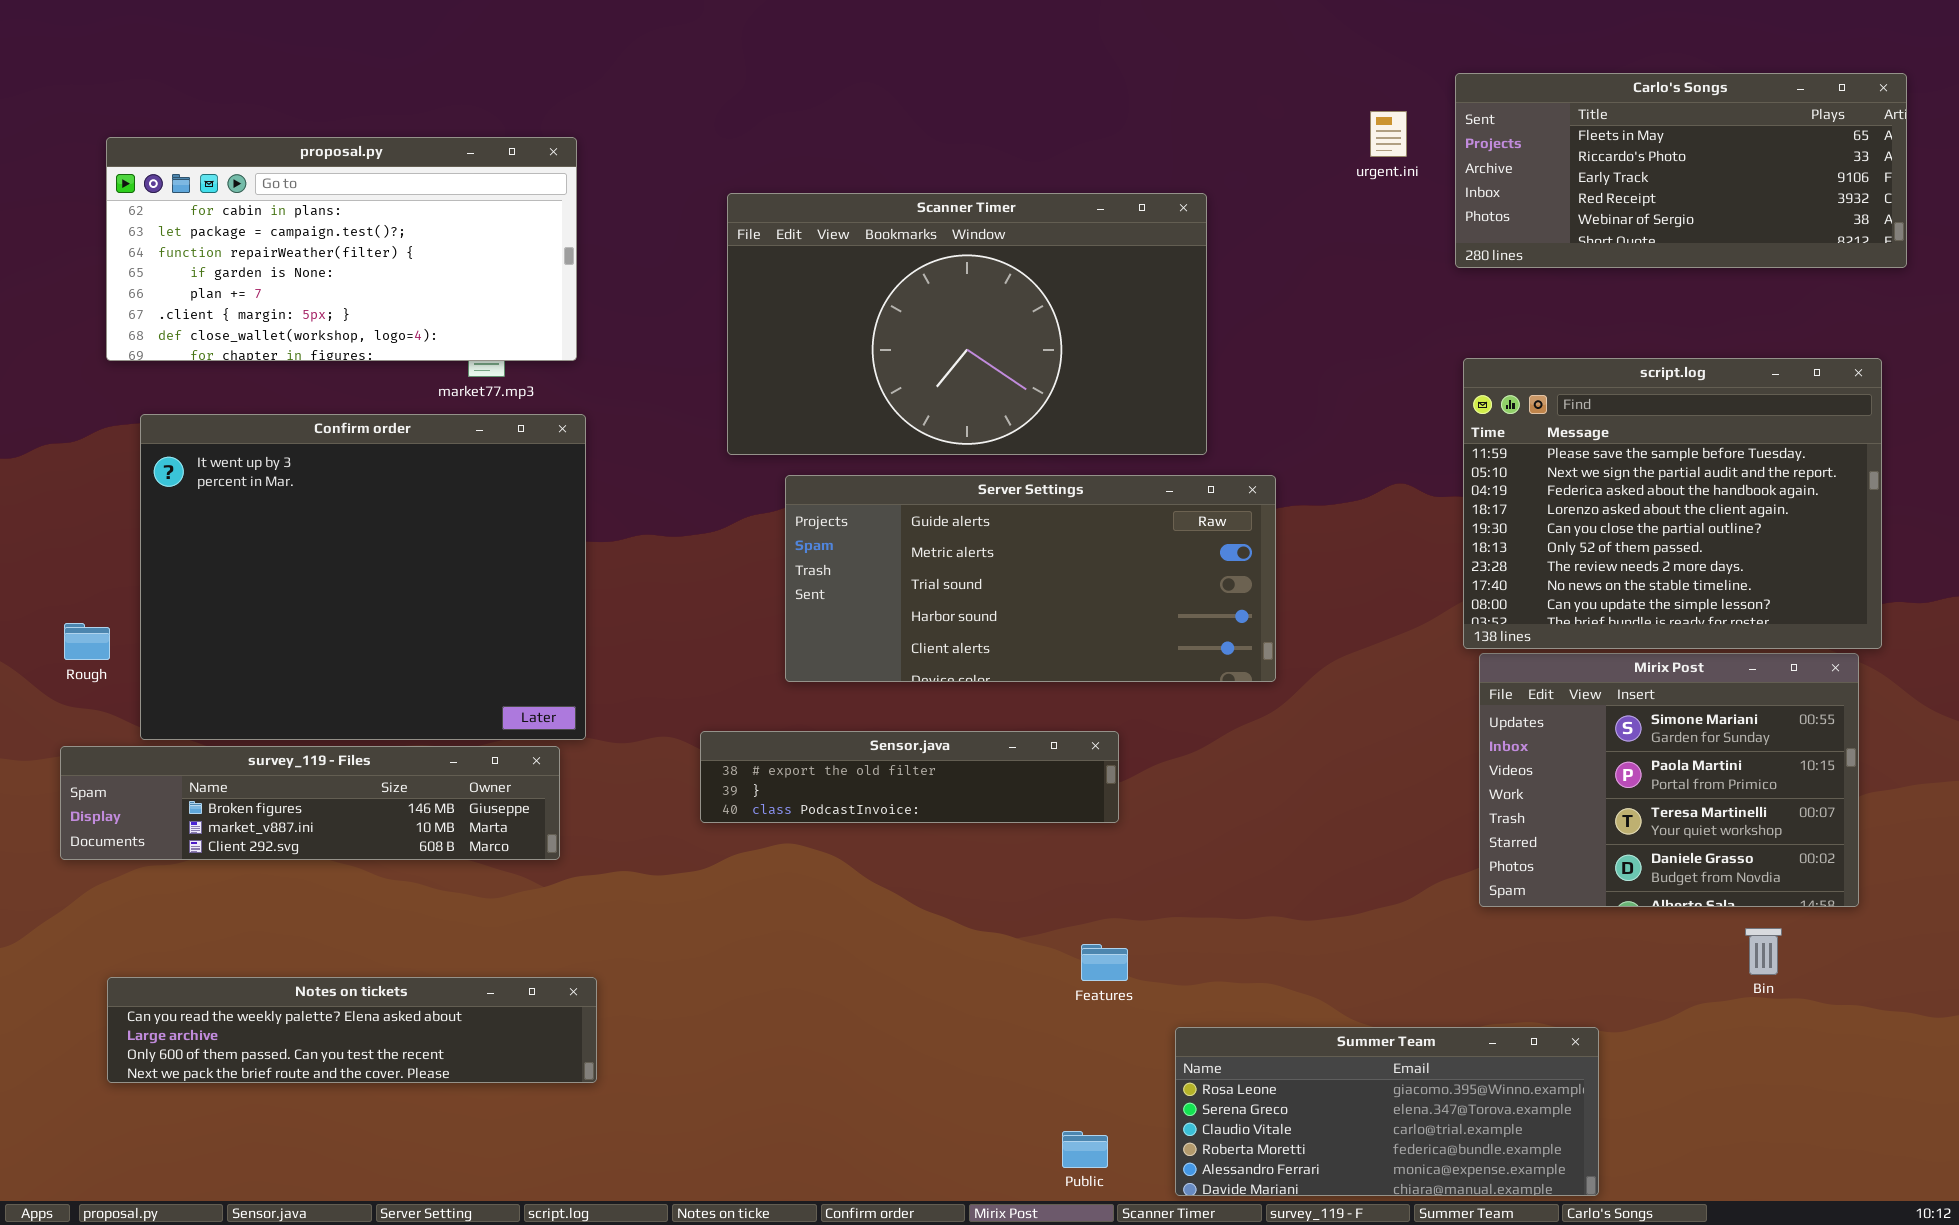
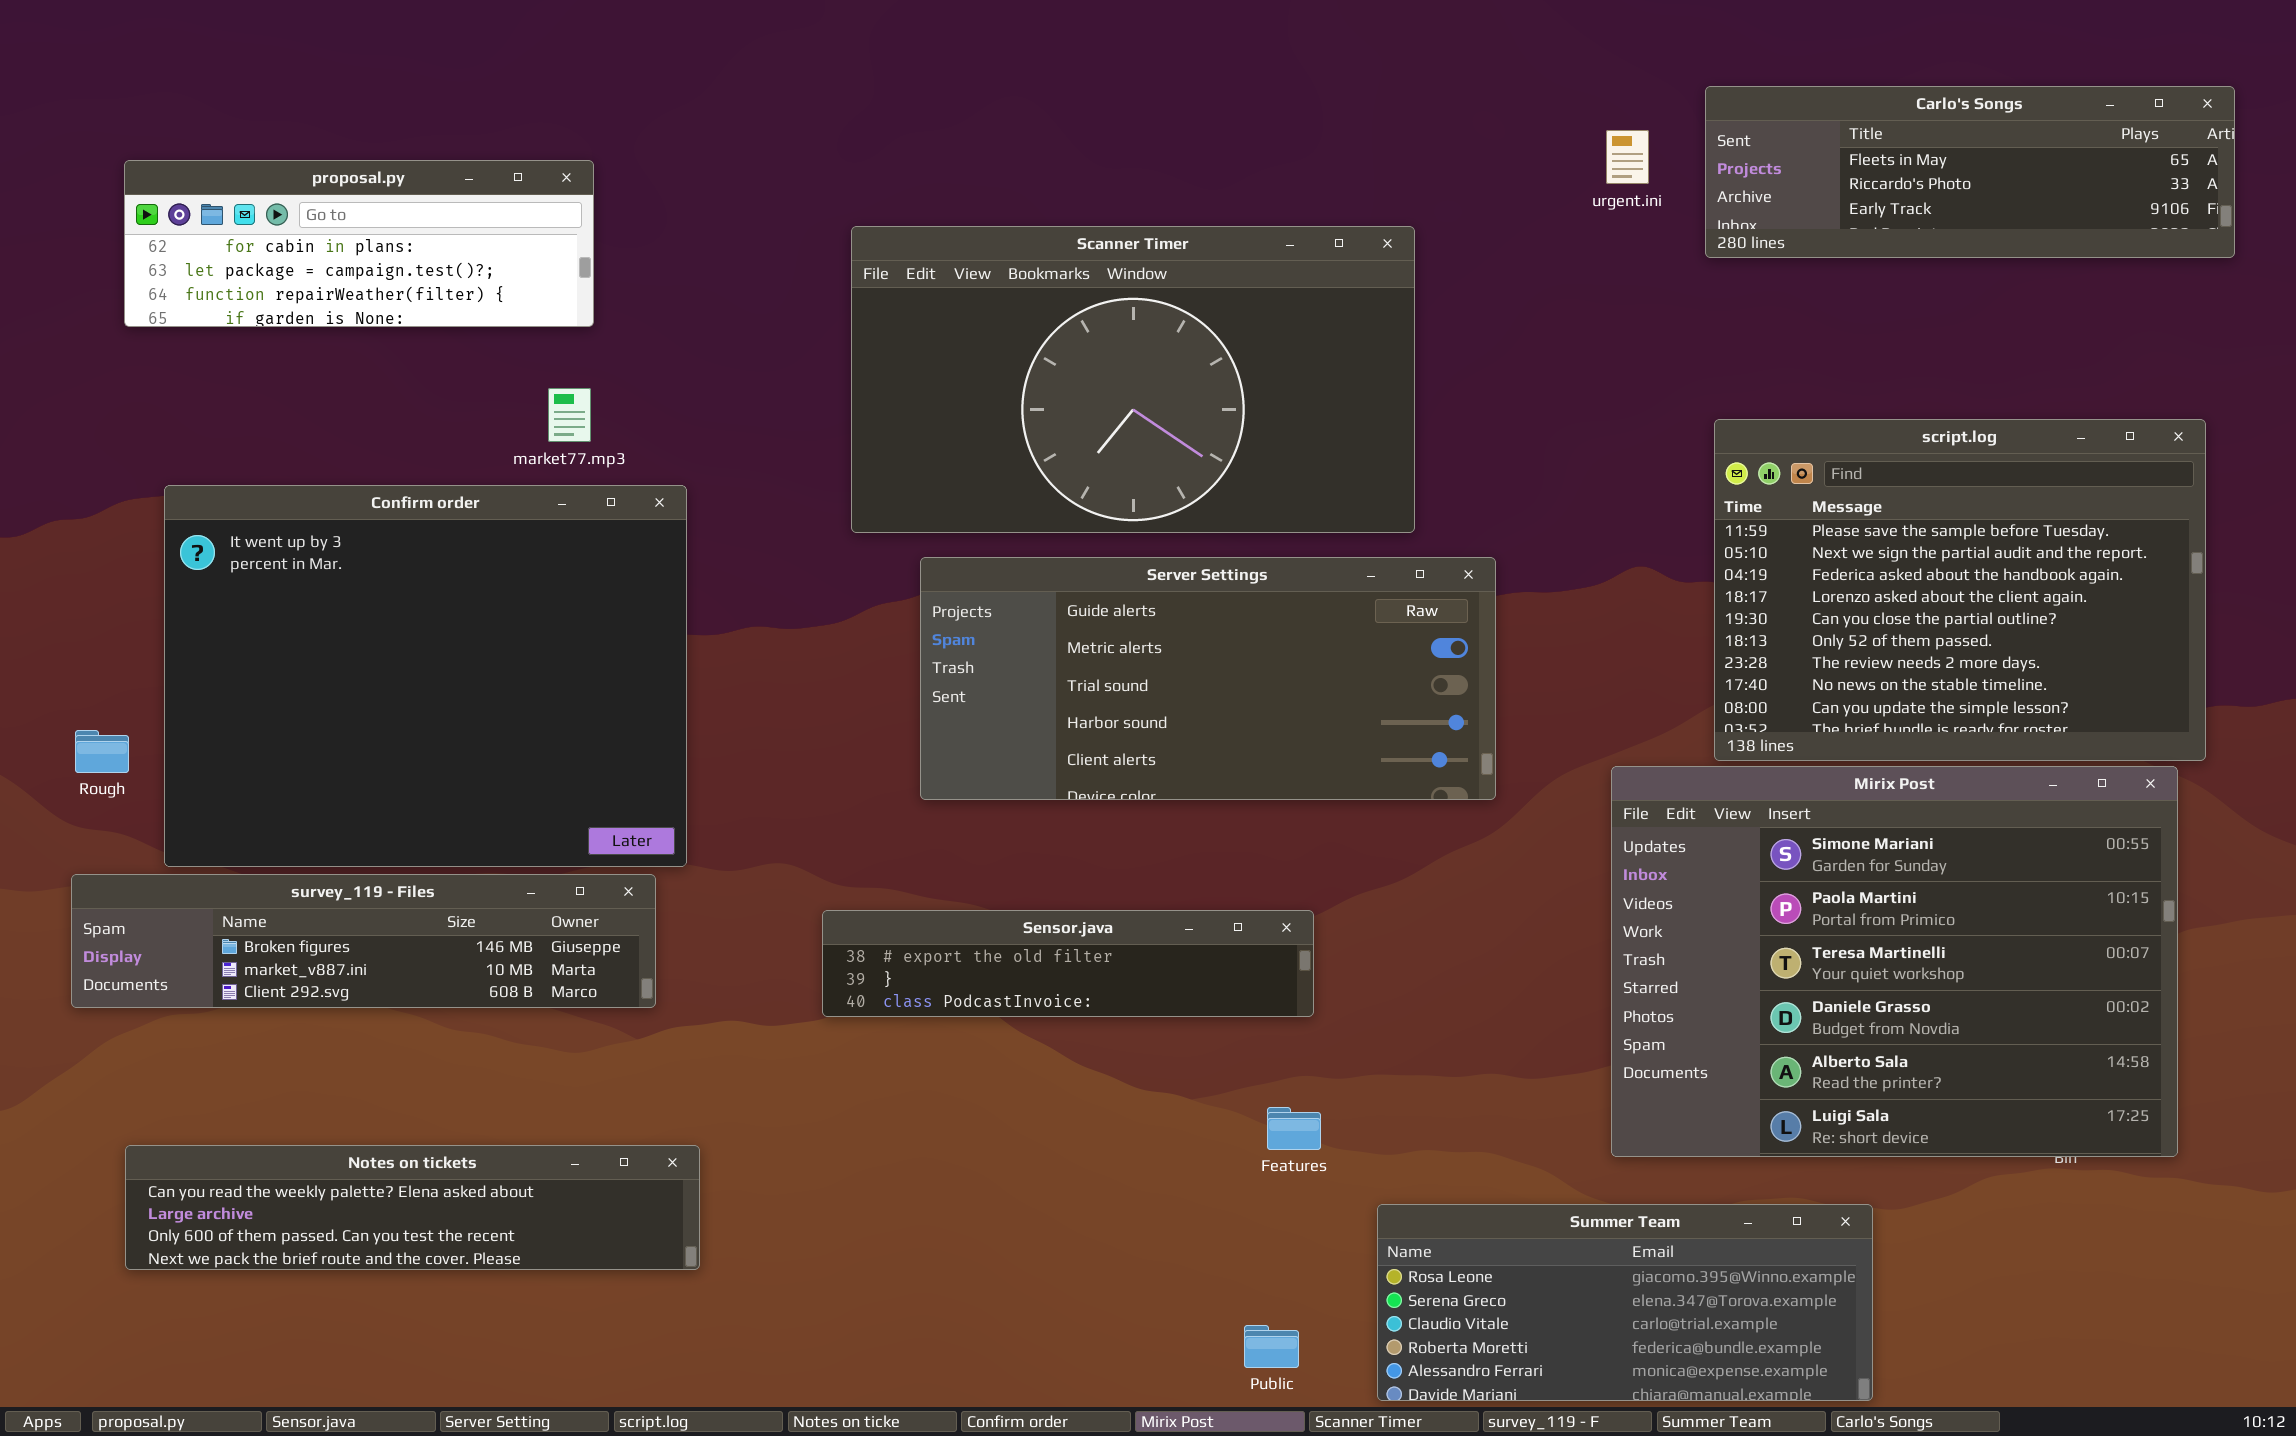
Carlo's Songs: [1455,73,1907,268] -> [1705,86,2235,258], resized
proposal.py: [106,137,577,361] -> [124,160,594,327], resized
Mirix Post: [1479,653,1859,907] -> [1611,766,2178,1157], resized
Sensor.java: [700,731,1119,823] -> [822,910,1314,1017], moved

